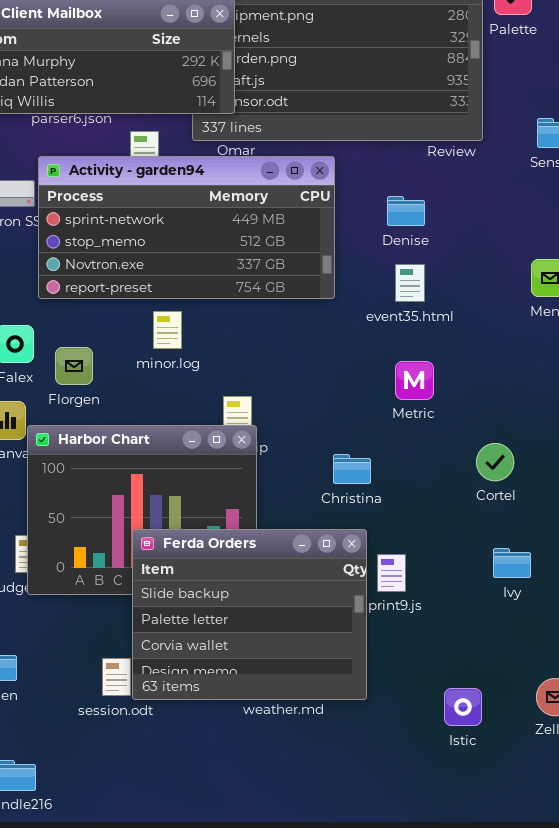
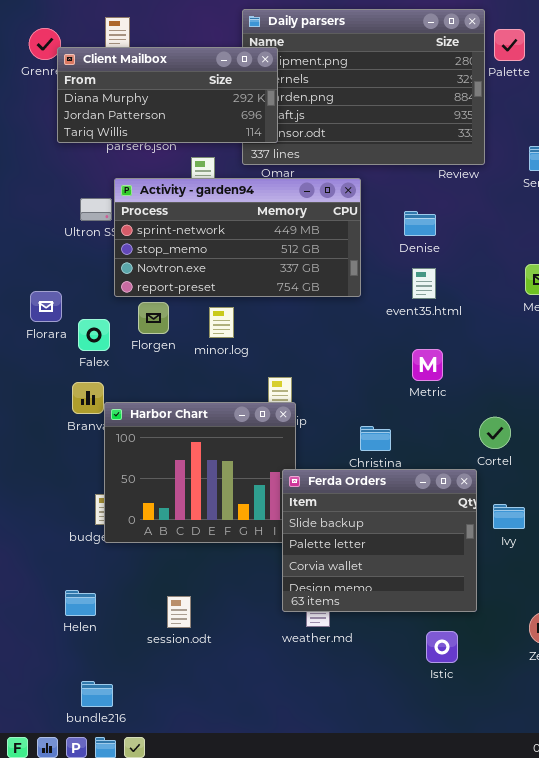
Florgen: [55,347,93,385] -> [138,302,169,334], moved
Ferda Orders: [132,529,367,700] -> [282,469,477,612], moved
Istic: [444,688,482,726] -> [426,631,458,663], moved

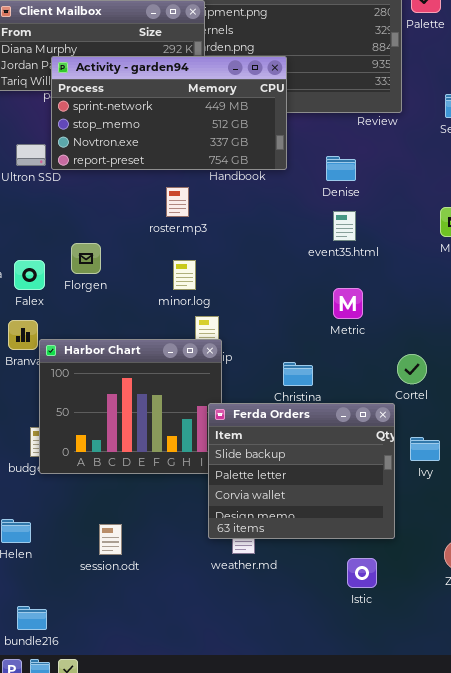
Activity - garden94: [114,178,361,297] -> [51,56,287,170], moved
minor.log: [209,307,234,338] -> [173,260,196,290], moved

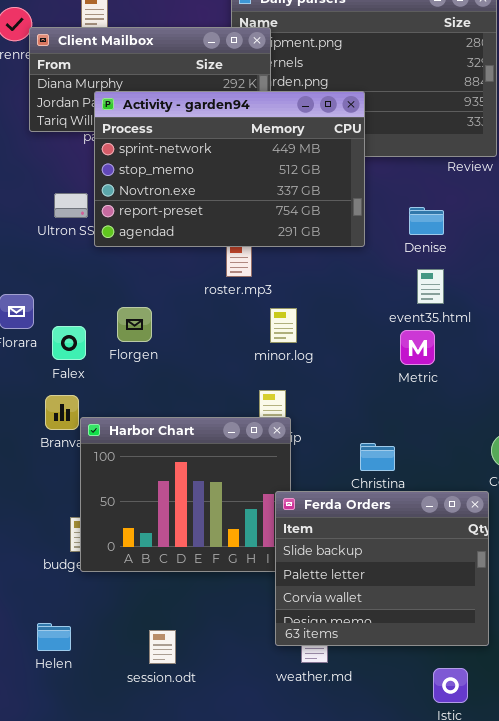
Activity - garden94: [51,56,287,170] -> [94,91,365,247], resized
minor.log: [173,260,196,290] -> [270,308,297,343], moved
Metric: [333,288,363,319] -> [400,330,435,365], moved

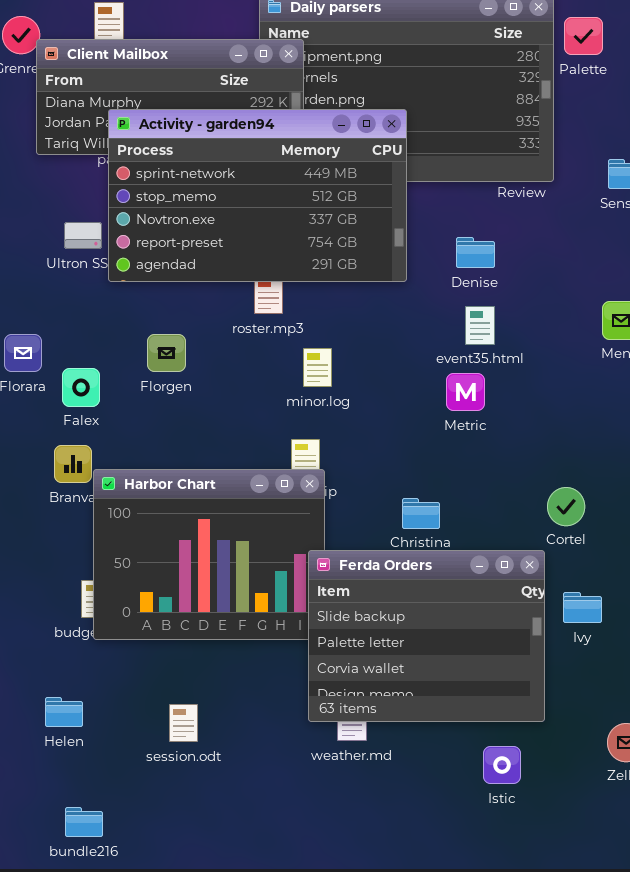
Florgen: [117,307,152,342] -> [147,334,186,372], moved

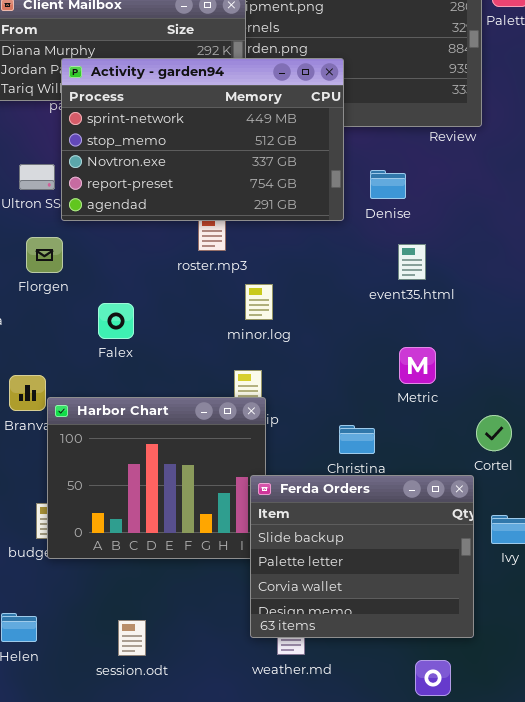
Denise: [456,237,495,268] -> [370,170,406,199], moved
Florgen: [147,334,186,372] -> [26,237,63,273], moved
Falex: [62,368,100,407] -> [98,303,134,339], moved
Metric: [446,373,485,411] -> [399,347,436,384], moved

